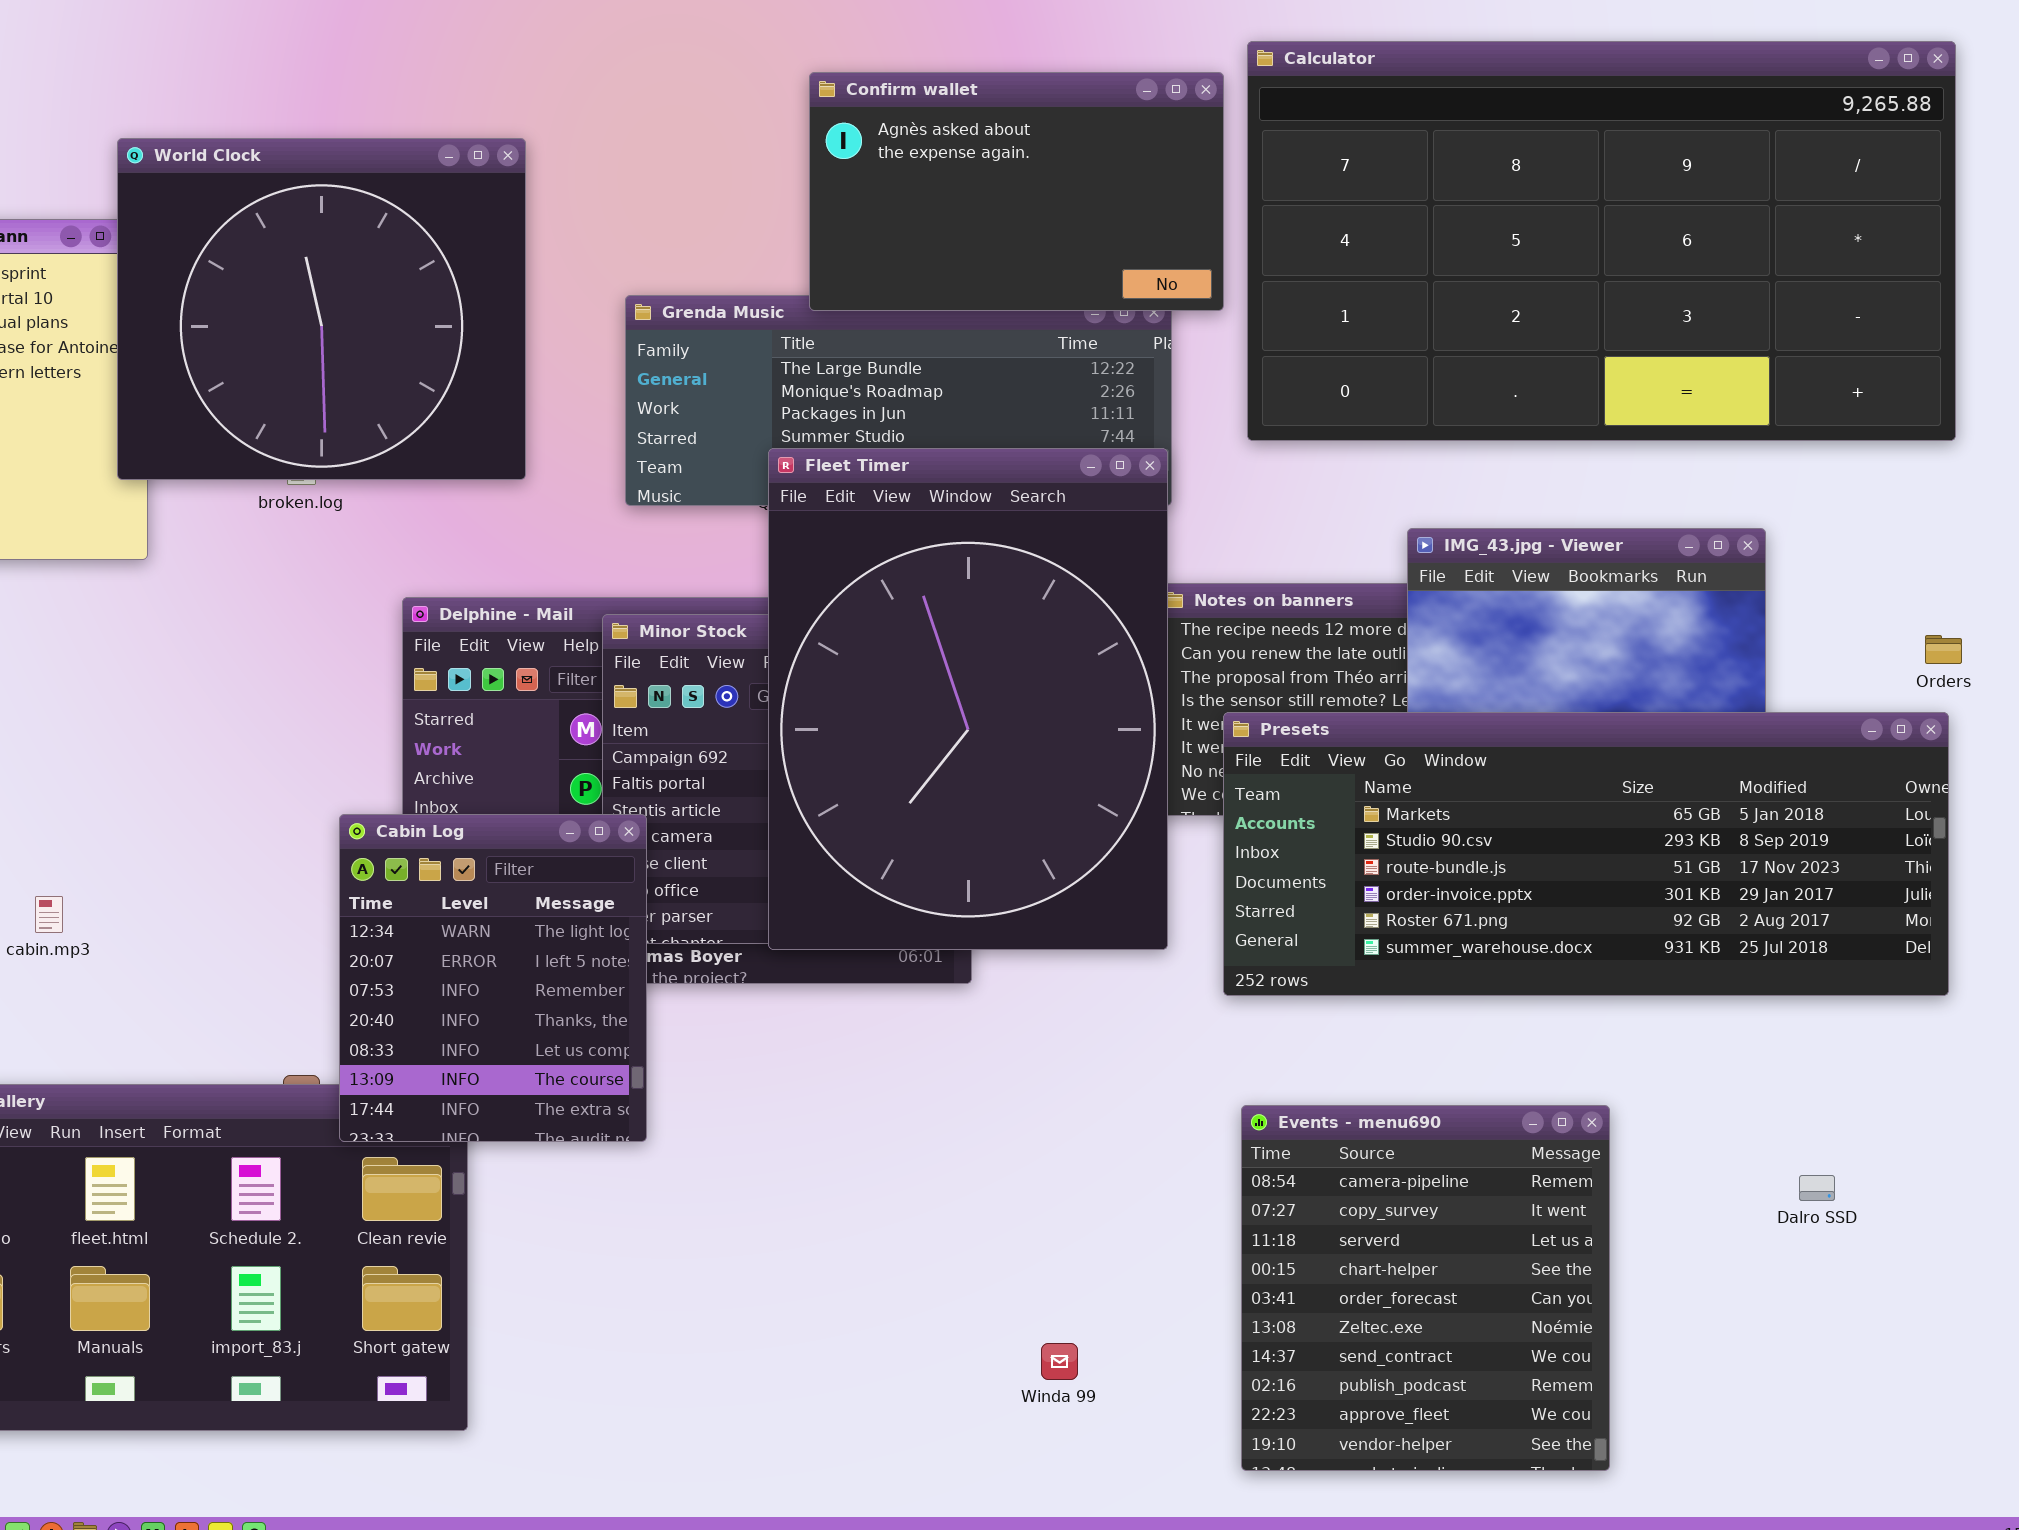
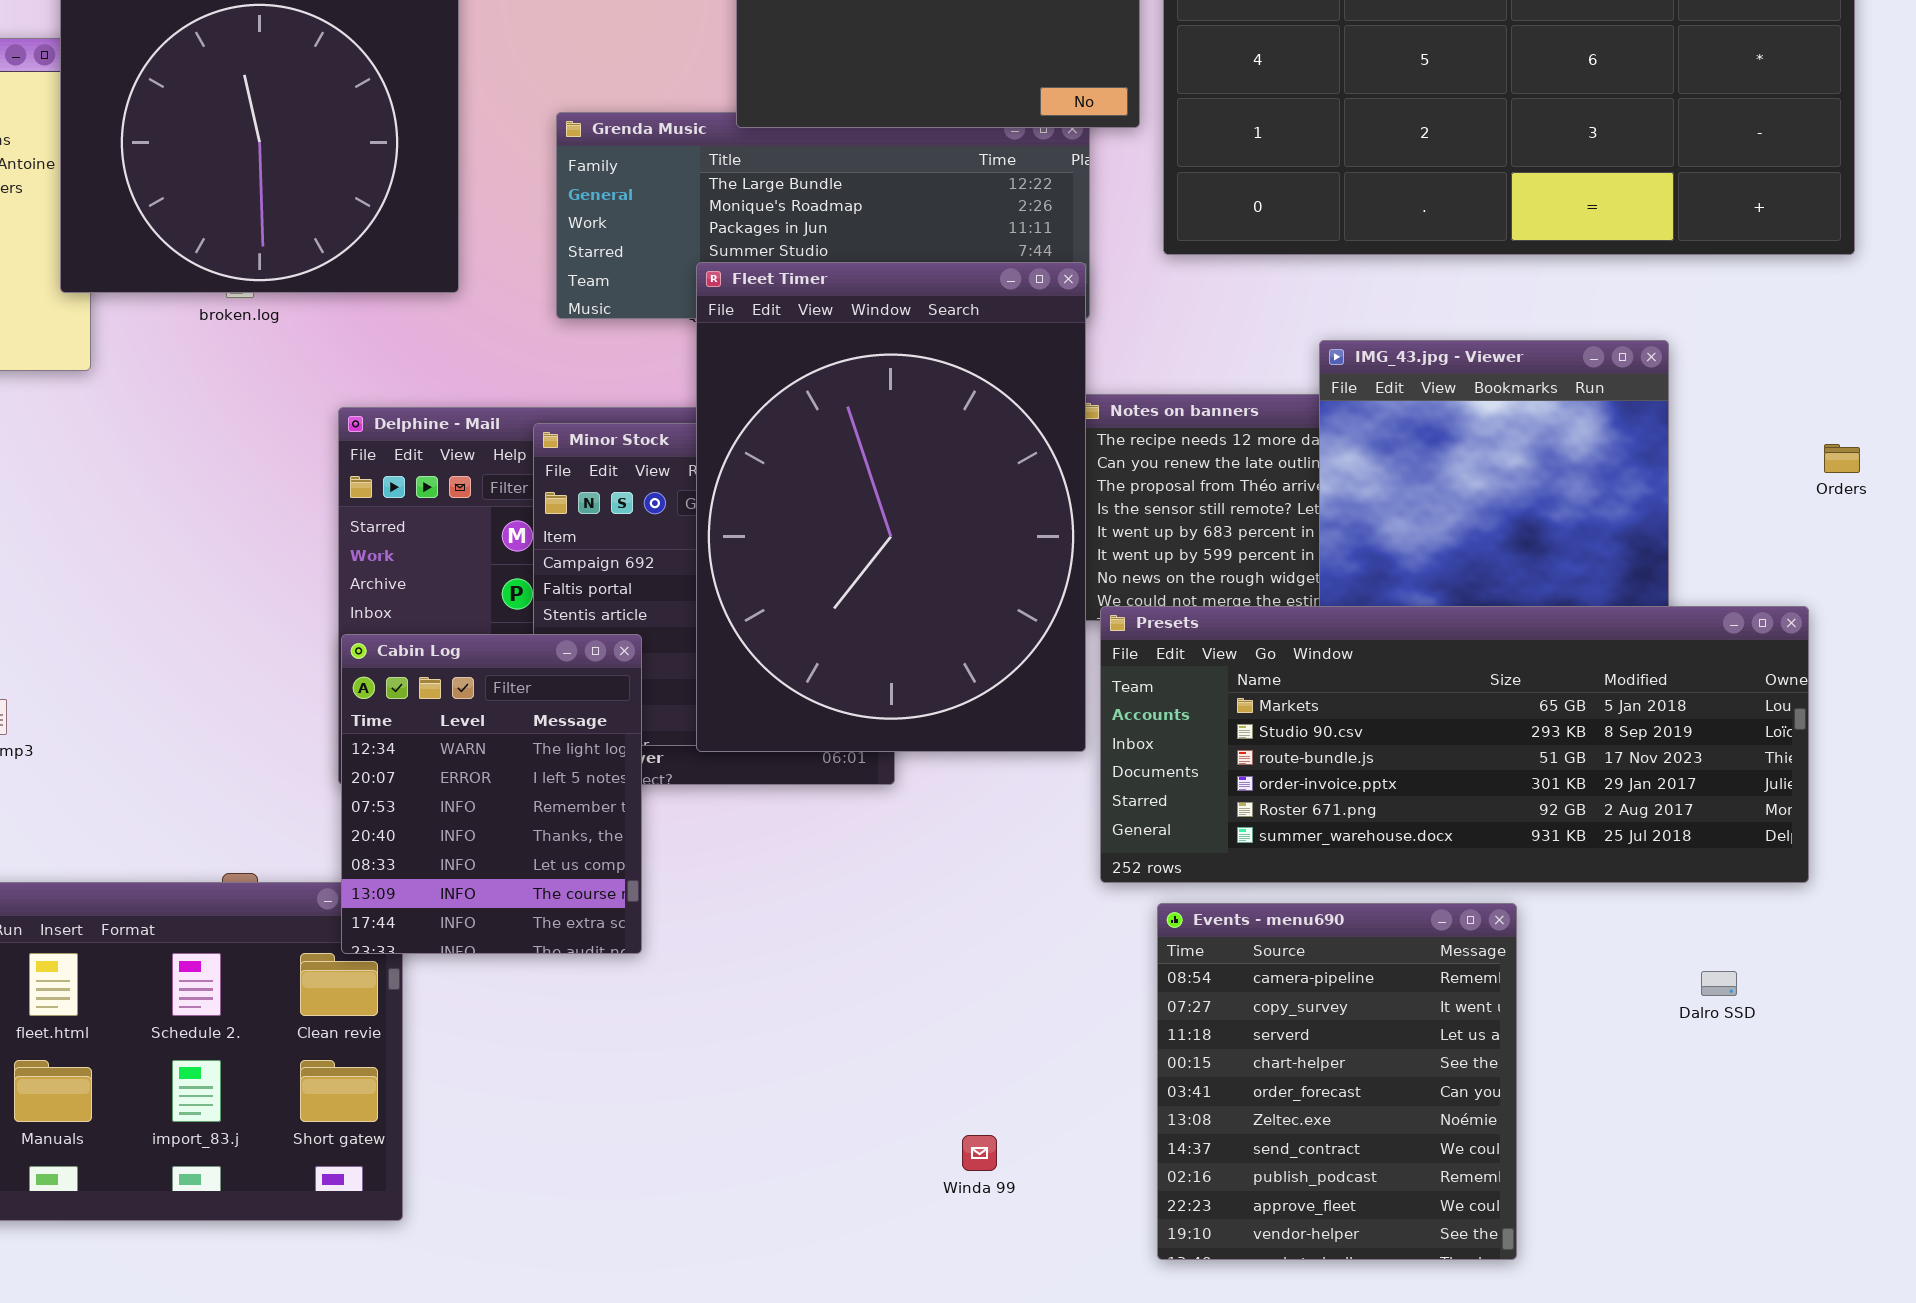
Presets: [1223,712,1949,996] -> [1100,606,1809,883], moved
Cabin Log: [339,814,647,1142] -> [341,634,642,954], moved

